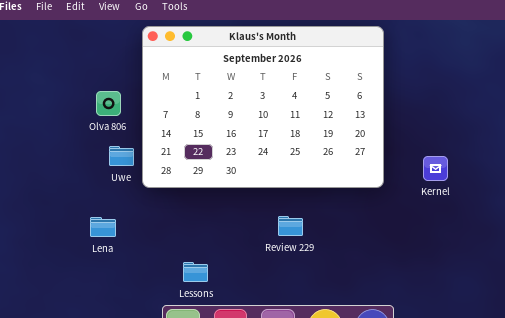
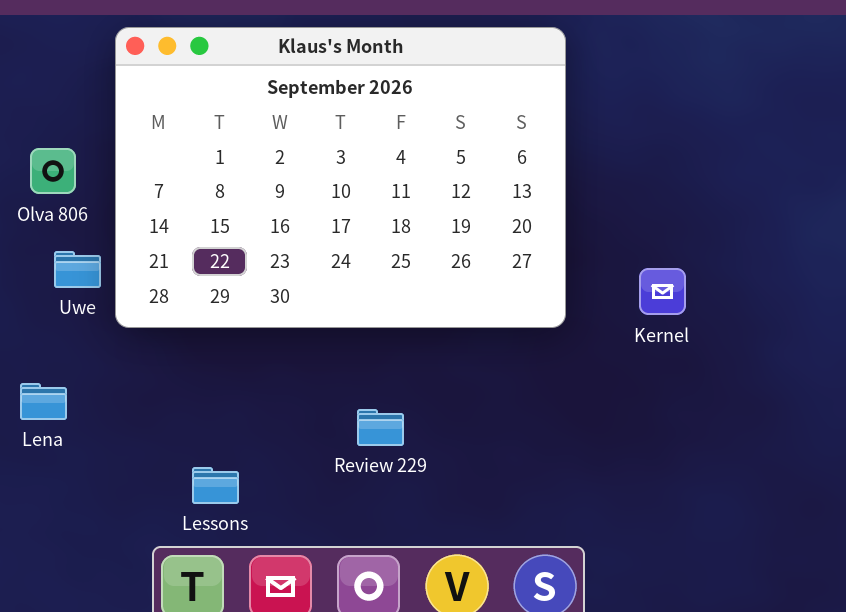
Review 229: [278,216,303,236] -> [357,409,404,446], moved

